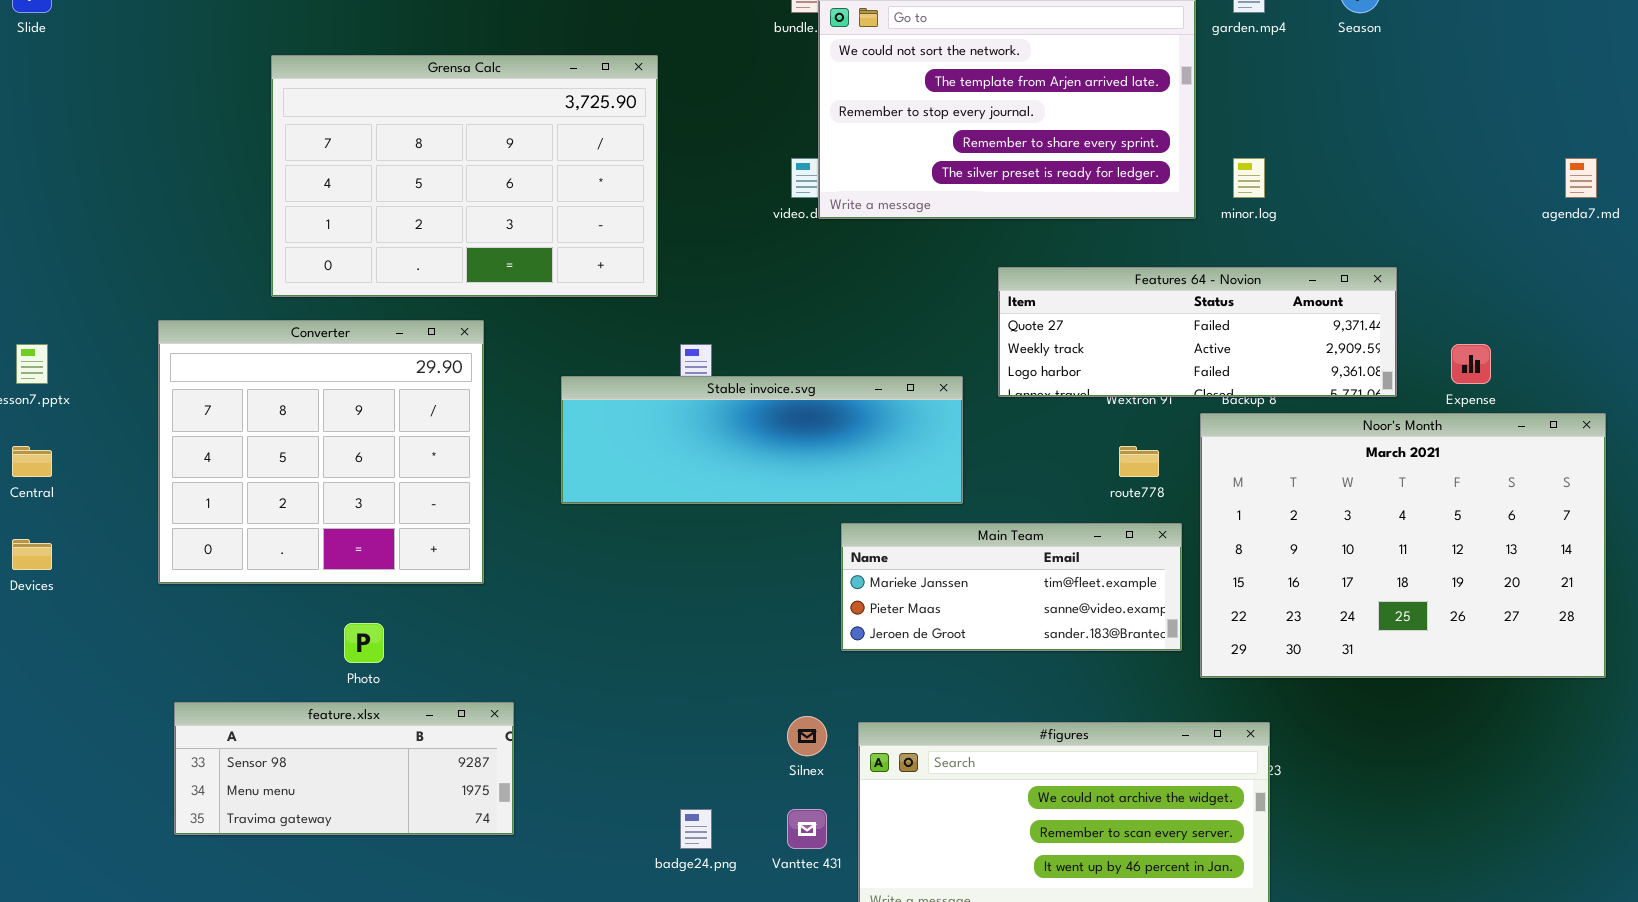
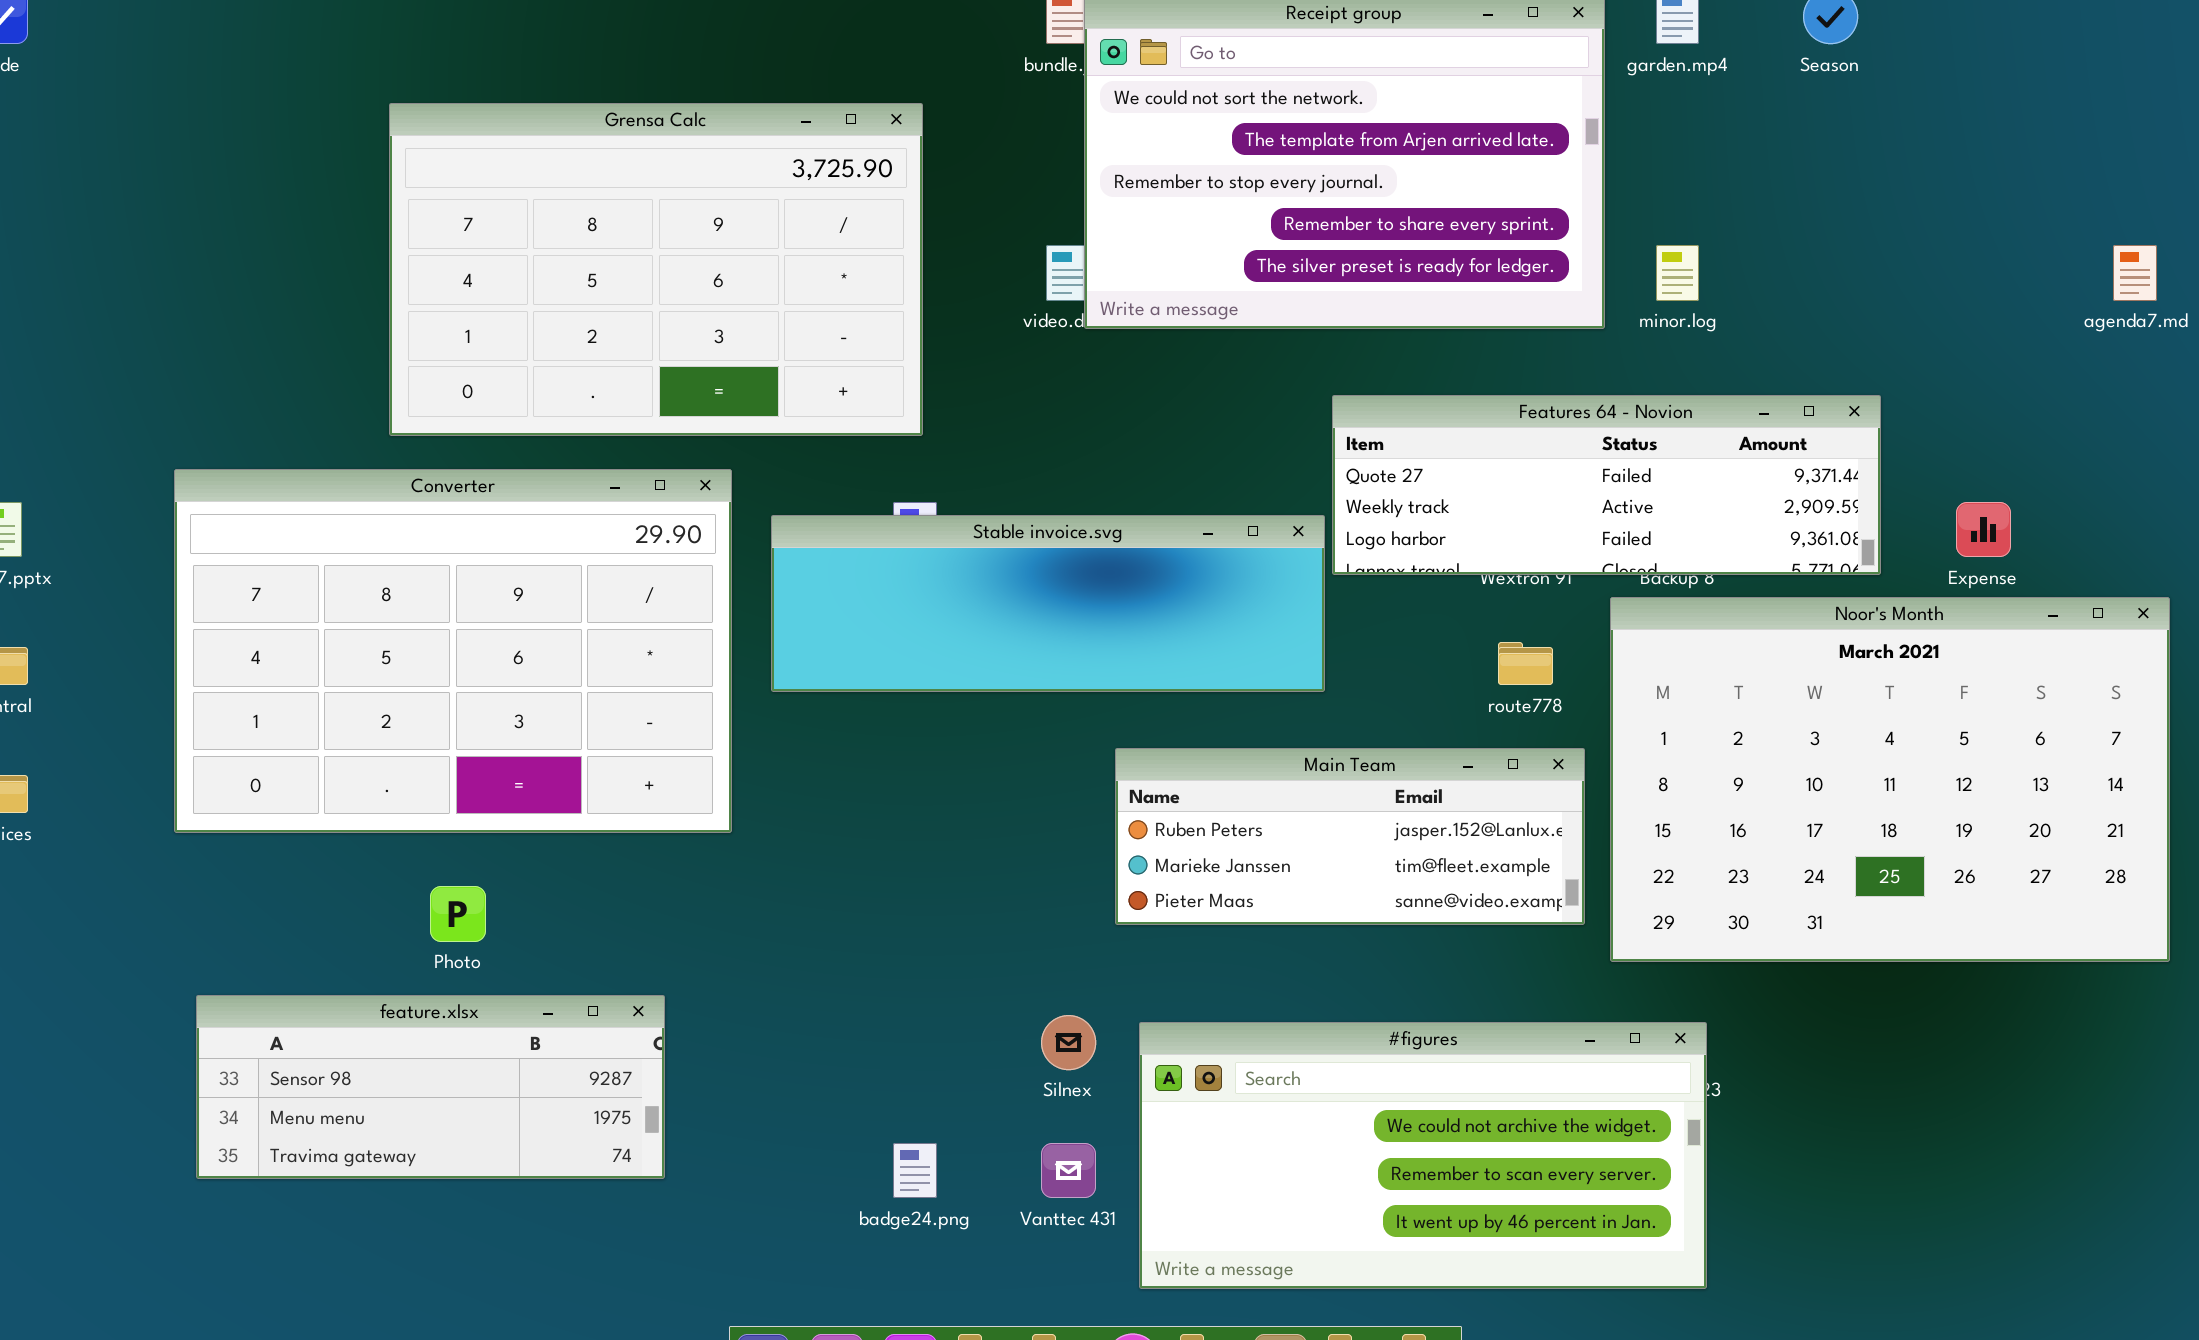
Grensa Calc: [271,55,658,297] -> [389,103,923,436], moved
Converter: [158,320,484,584] -> [174,469,732,833], resized
Stable invoice.svg: [561,376,963,504] -> [771,515,1325,692], moved
Main Team: [841,523,1182,651] -> [1115,748,1585,925], scrolled up 1 row

